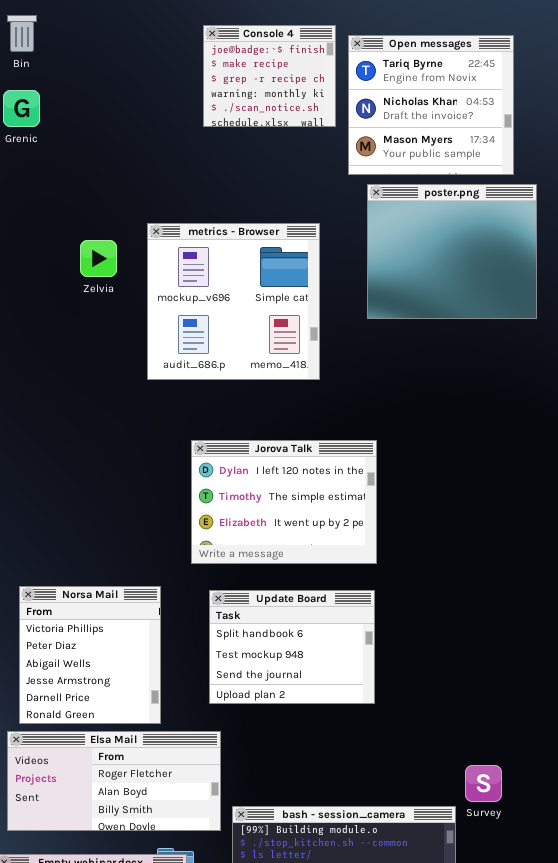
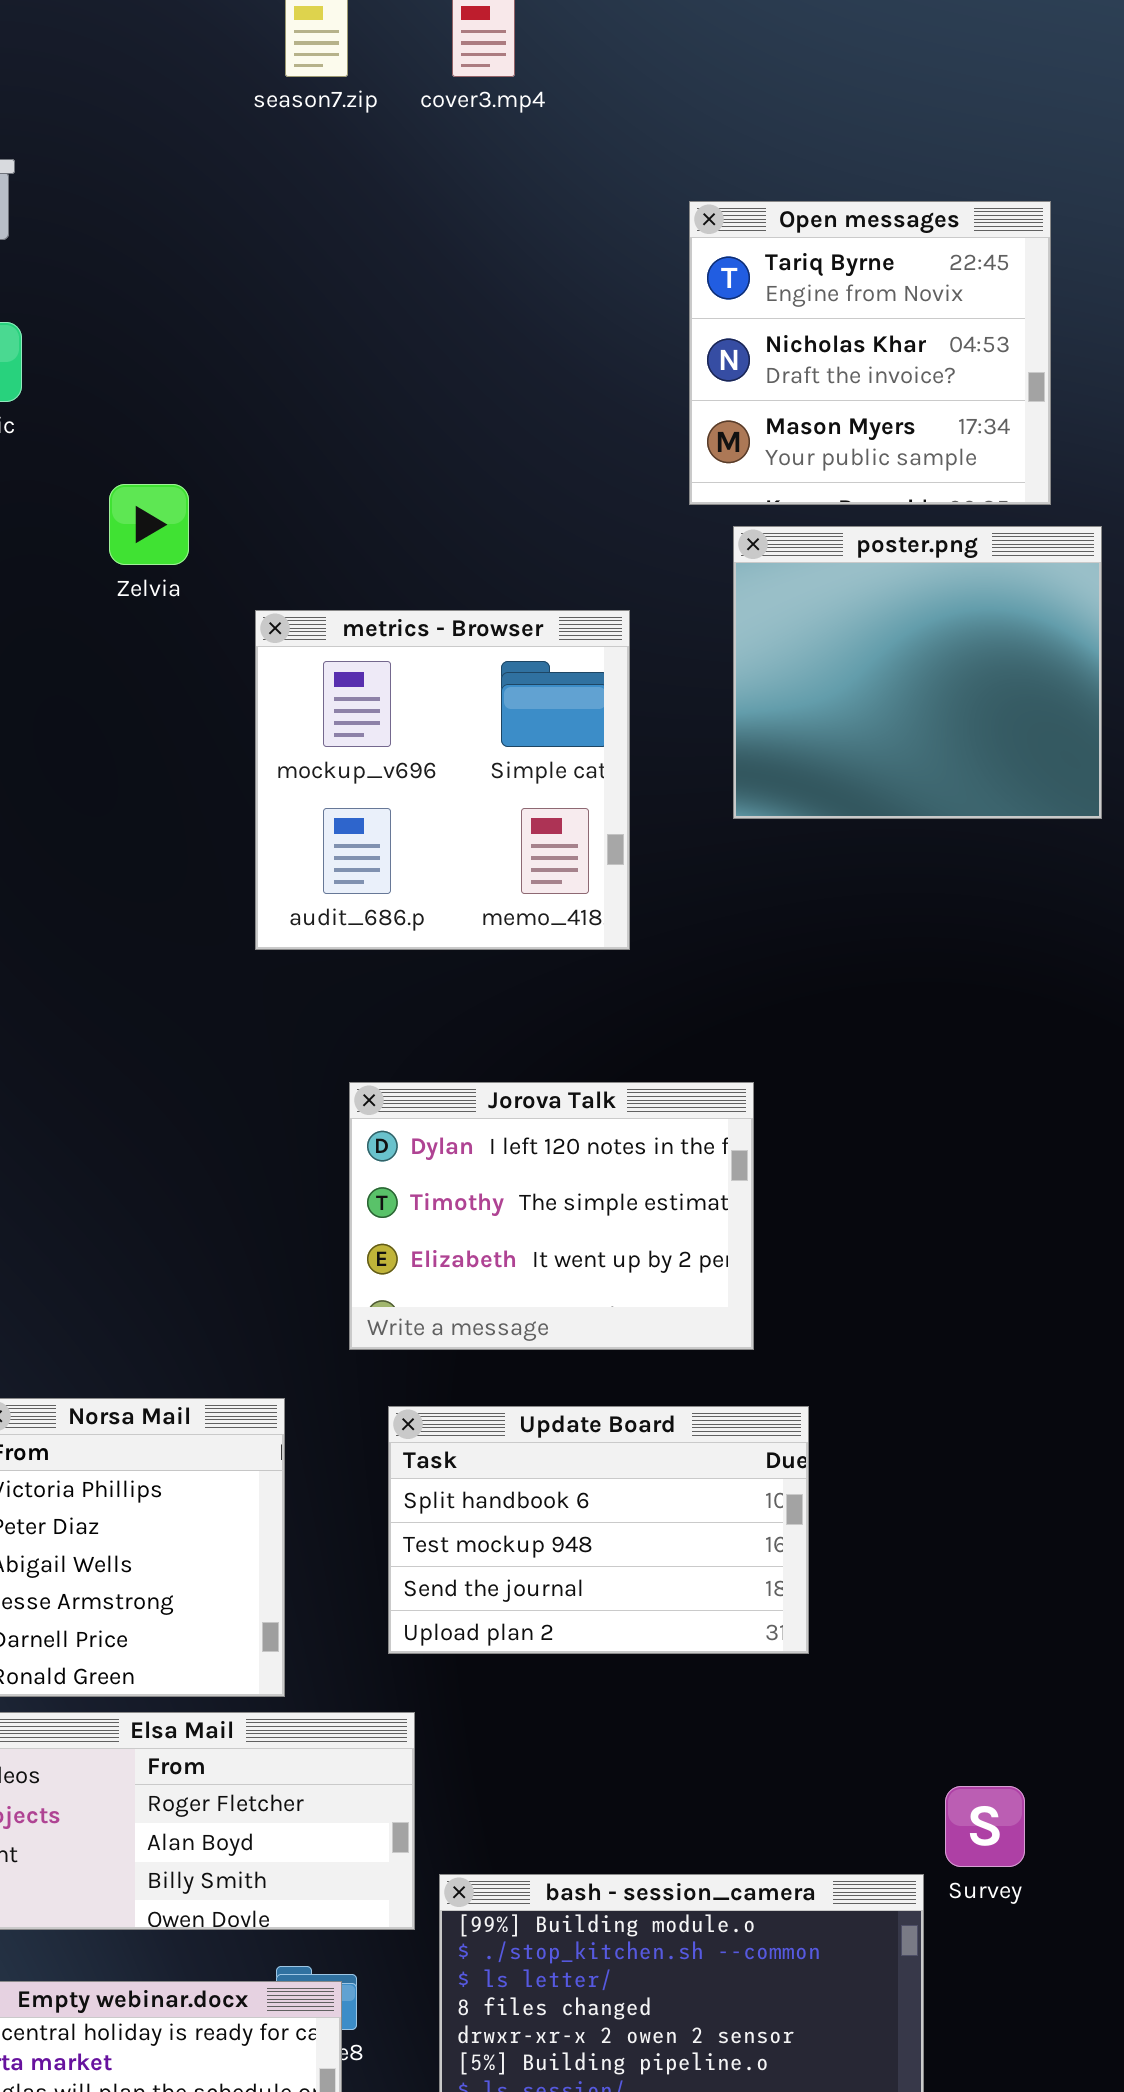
Console 4: [203,25,336,127] -> none, closed
Zelvia: [80,240,117,277] -> [109,484,189,565], moved
Update Board: [209,590,375,704] -> [388,1406,809,1654], resized

